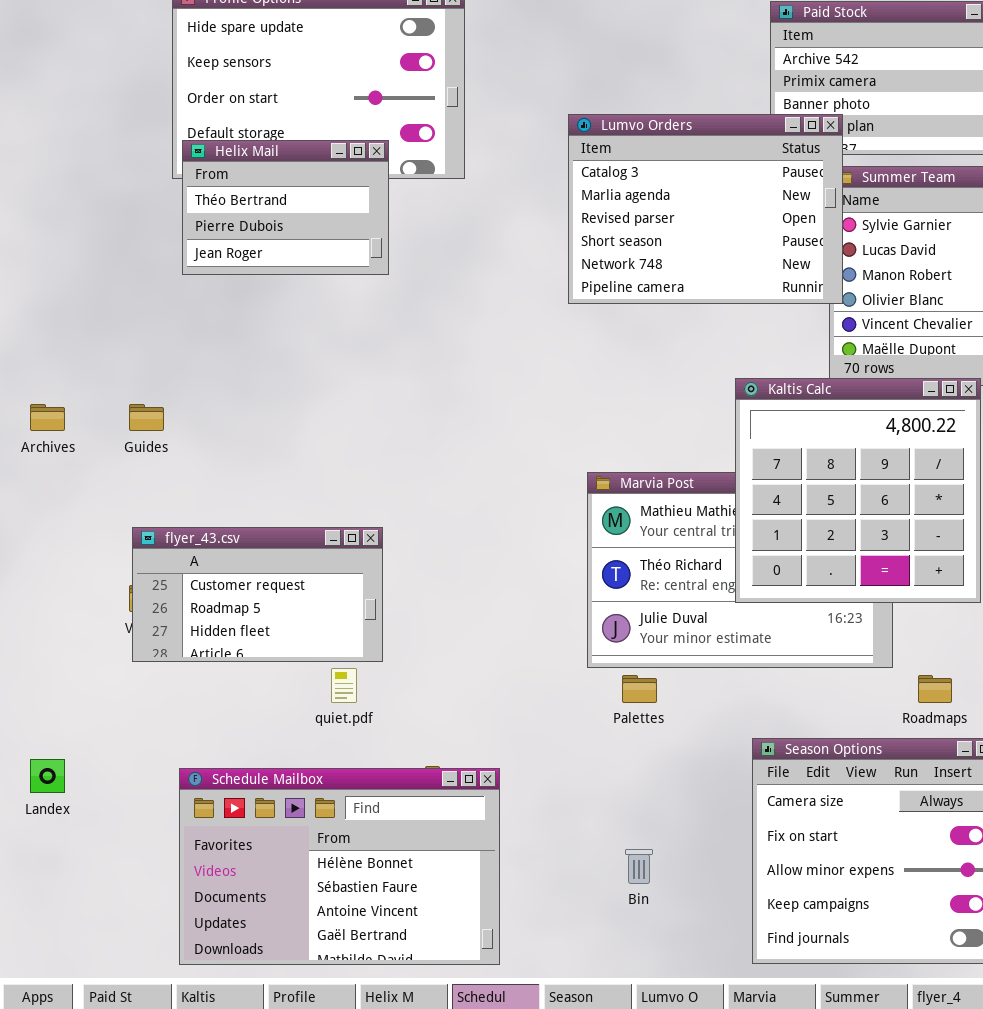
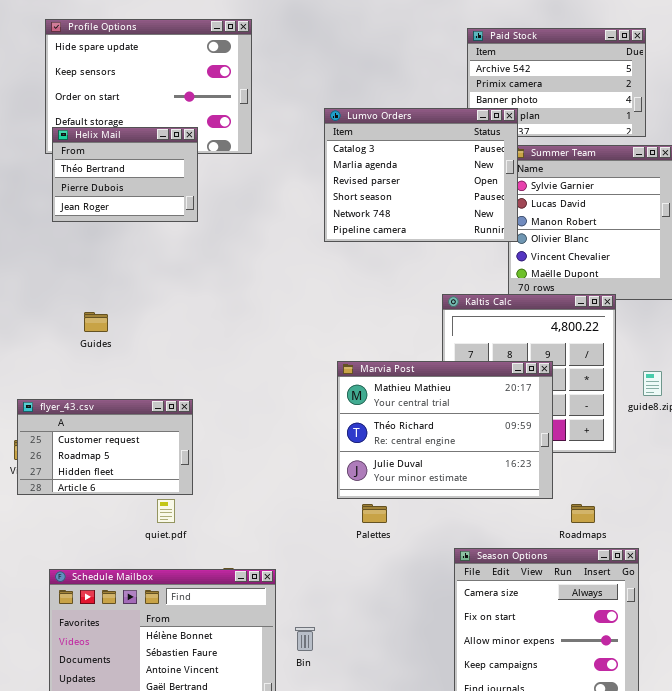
Guides: [129,404,164,431] -> [84,312,108,332], moved
Marvia Post: [587,472,893,668] -> [337,361,553,499], raised
Bin: [625,849,653,884] -> [295,627,315,651], moved

